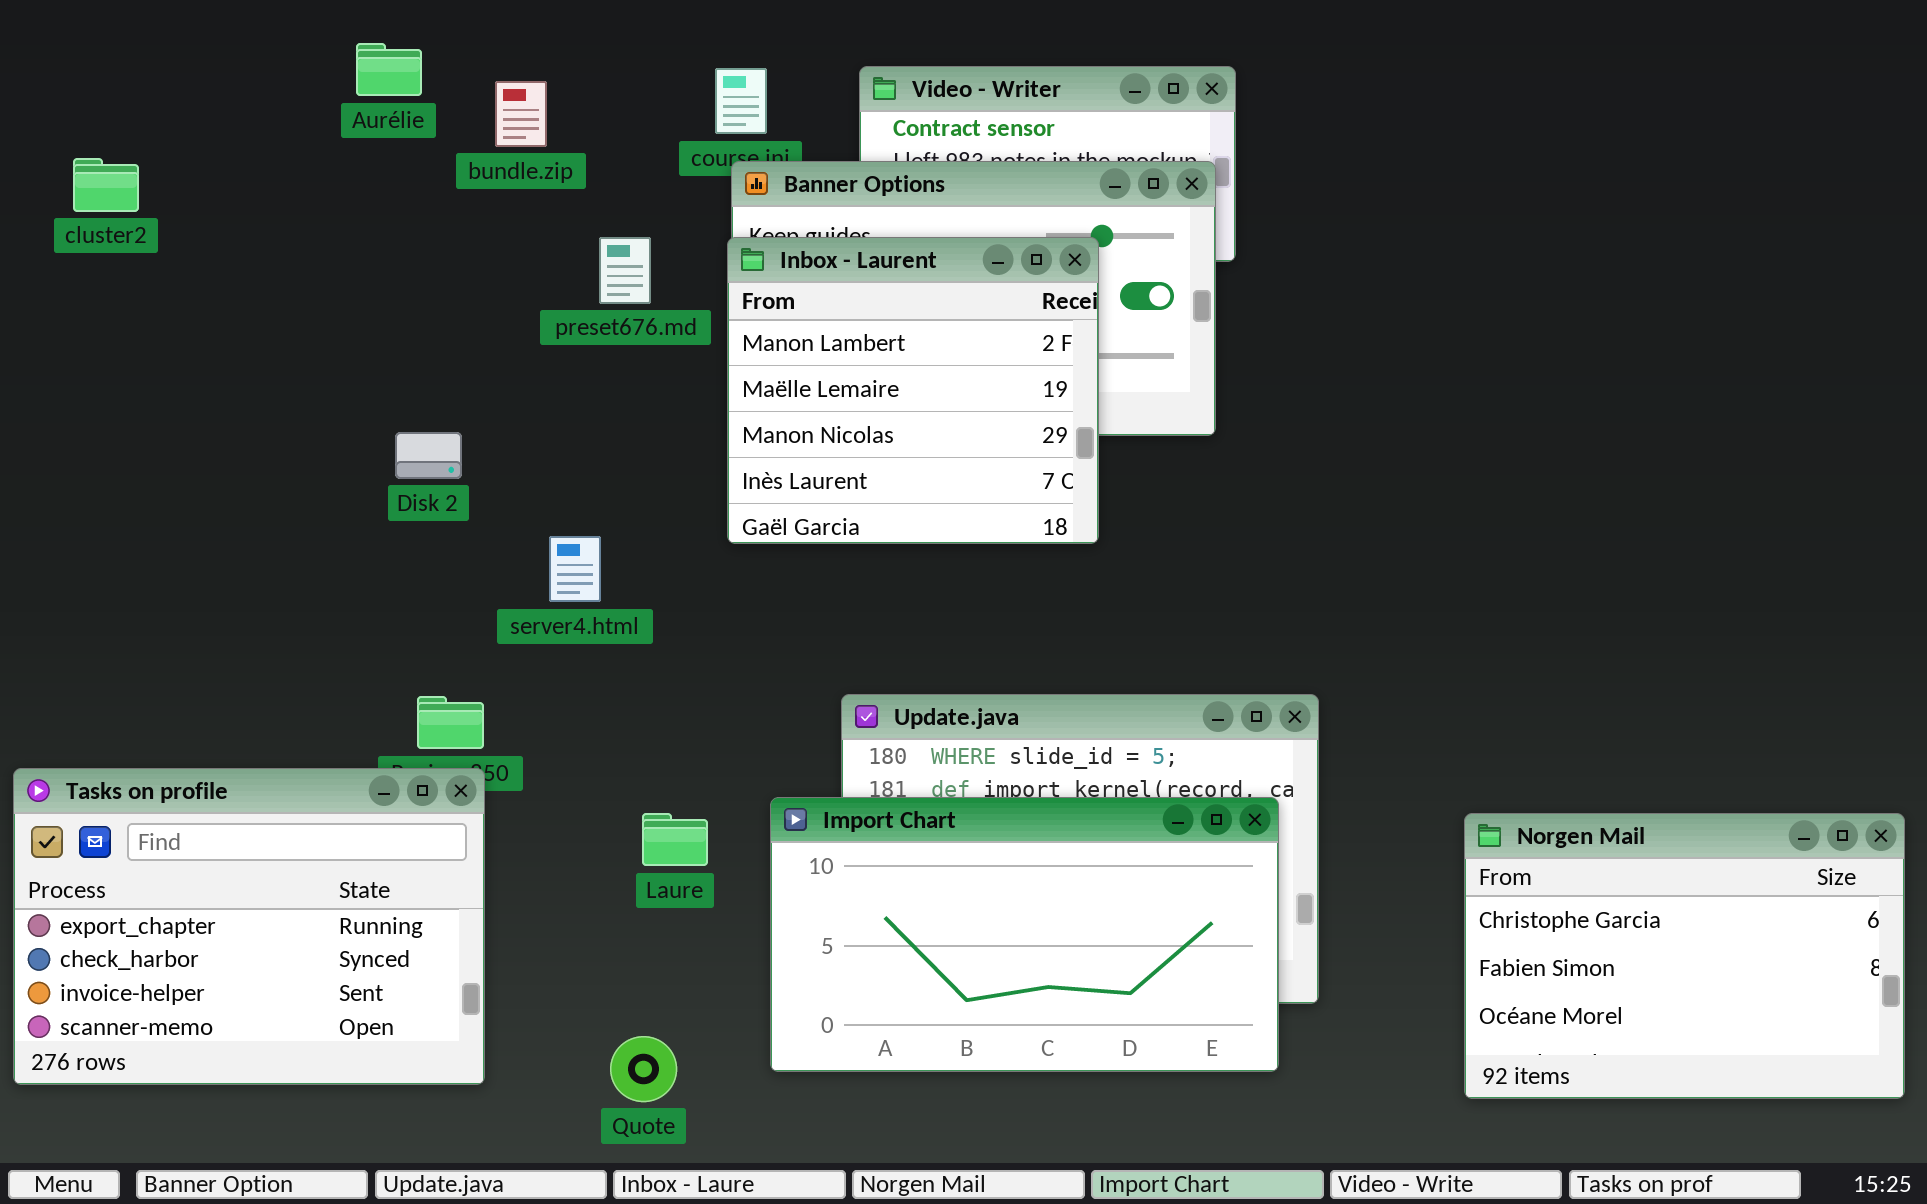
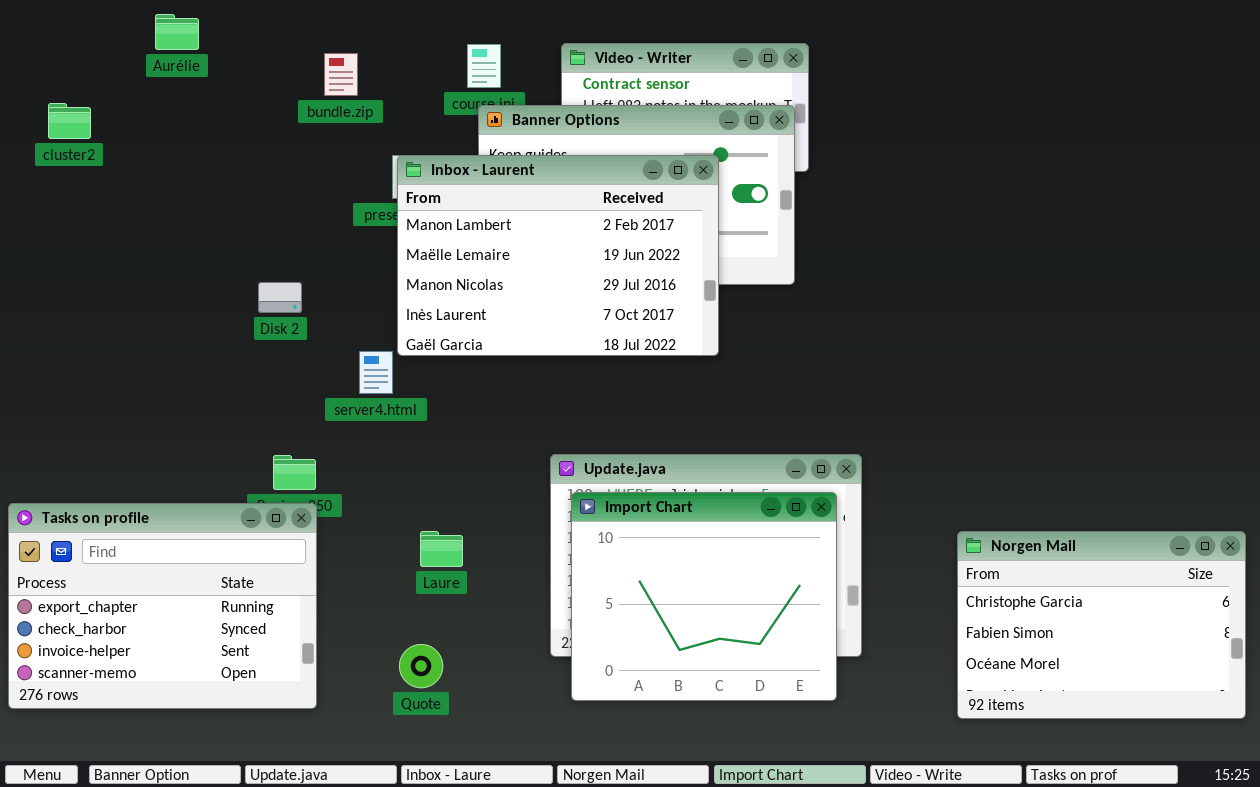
Aurélie: [356,43,422,96] -> [155,14,199,50], moved
Inbox - Laurent: [727,237,1099,544] -> [397,155,719,356], resized
Import Chart: [770,797,1279,1072] -> [571,492,837,701], resized
Quote: [610,1036,677,1102] -> [399,644,443,688], moved

